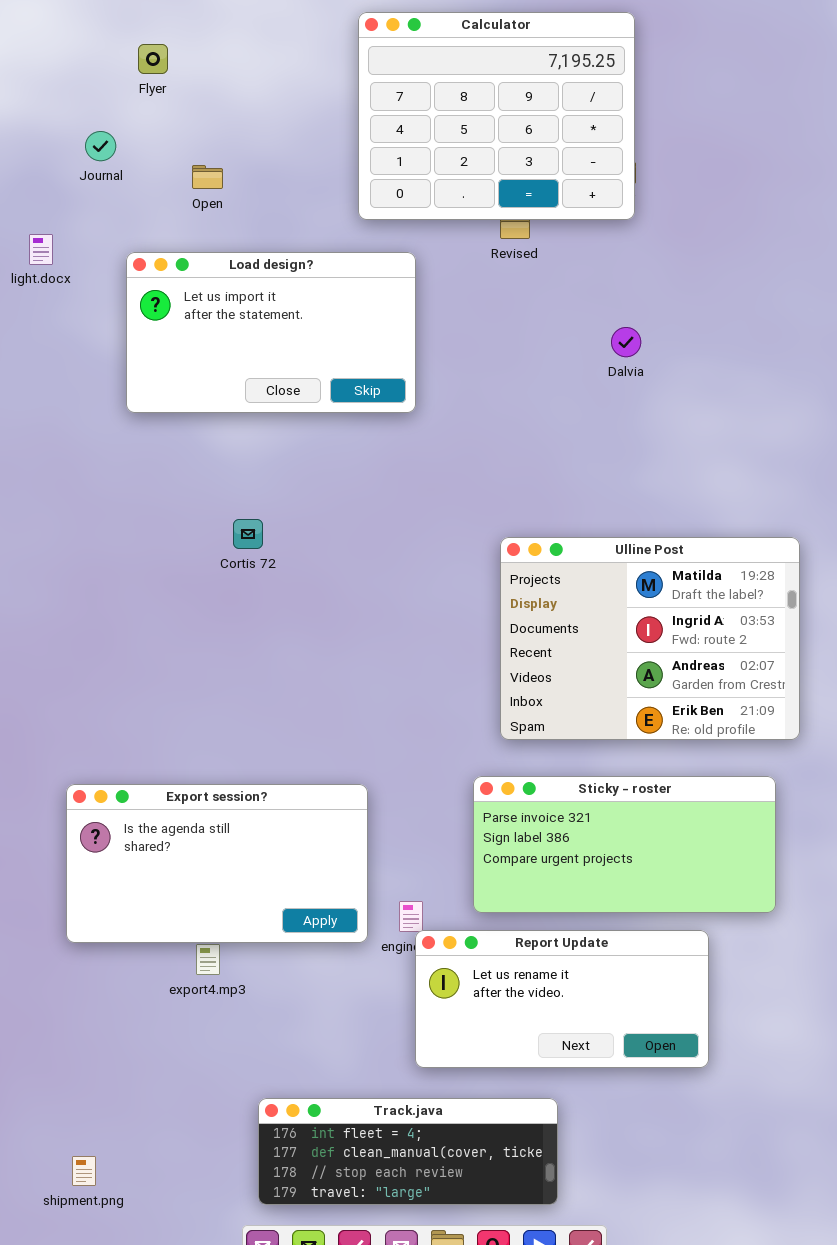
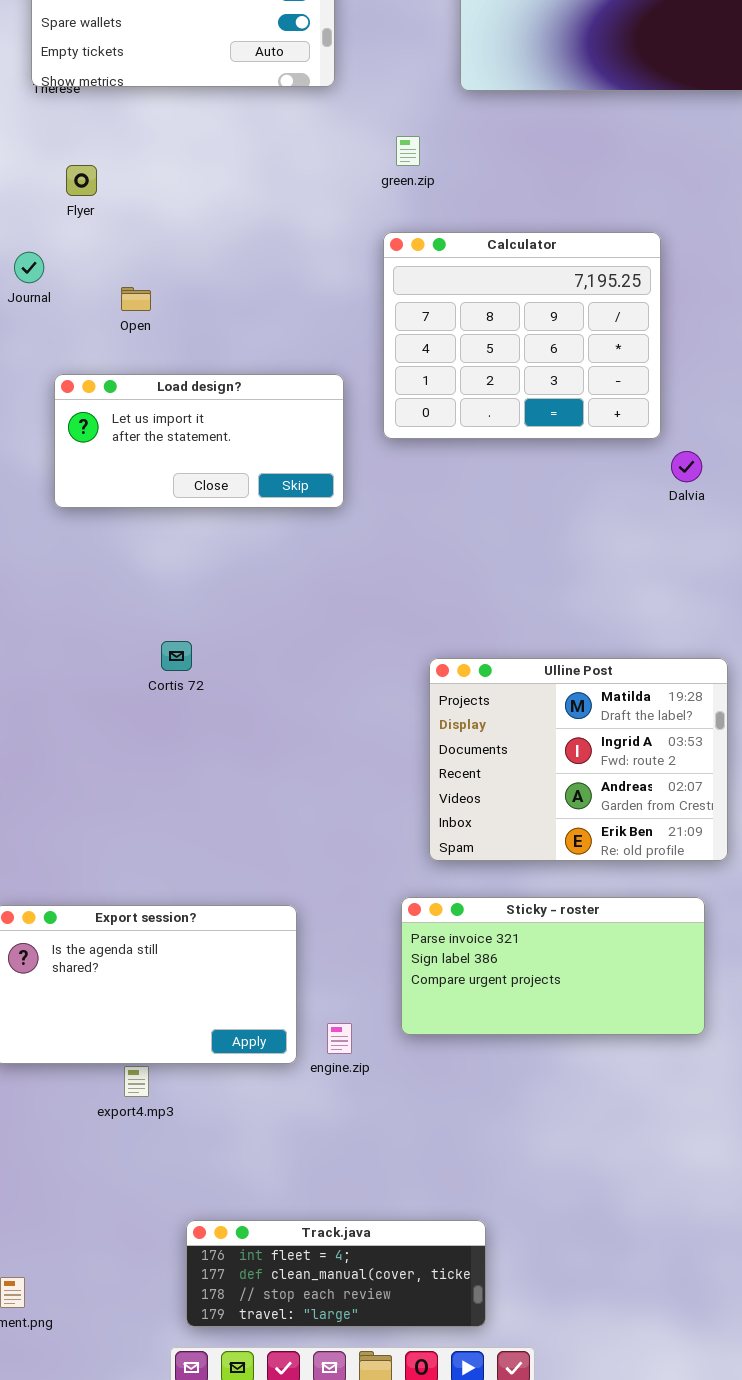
Calculator: [358,12,635,220] -> [383,232,661,439], moved
Load design?: [126,252,416,413] -> [54,374,344,508], resized
Dalvia: [611,327,641,357] -> [671,451,702,482], moved
Report Update: [415,930,709,1068] -> none, closed

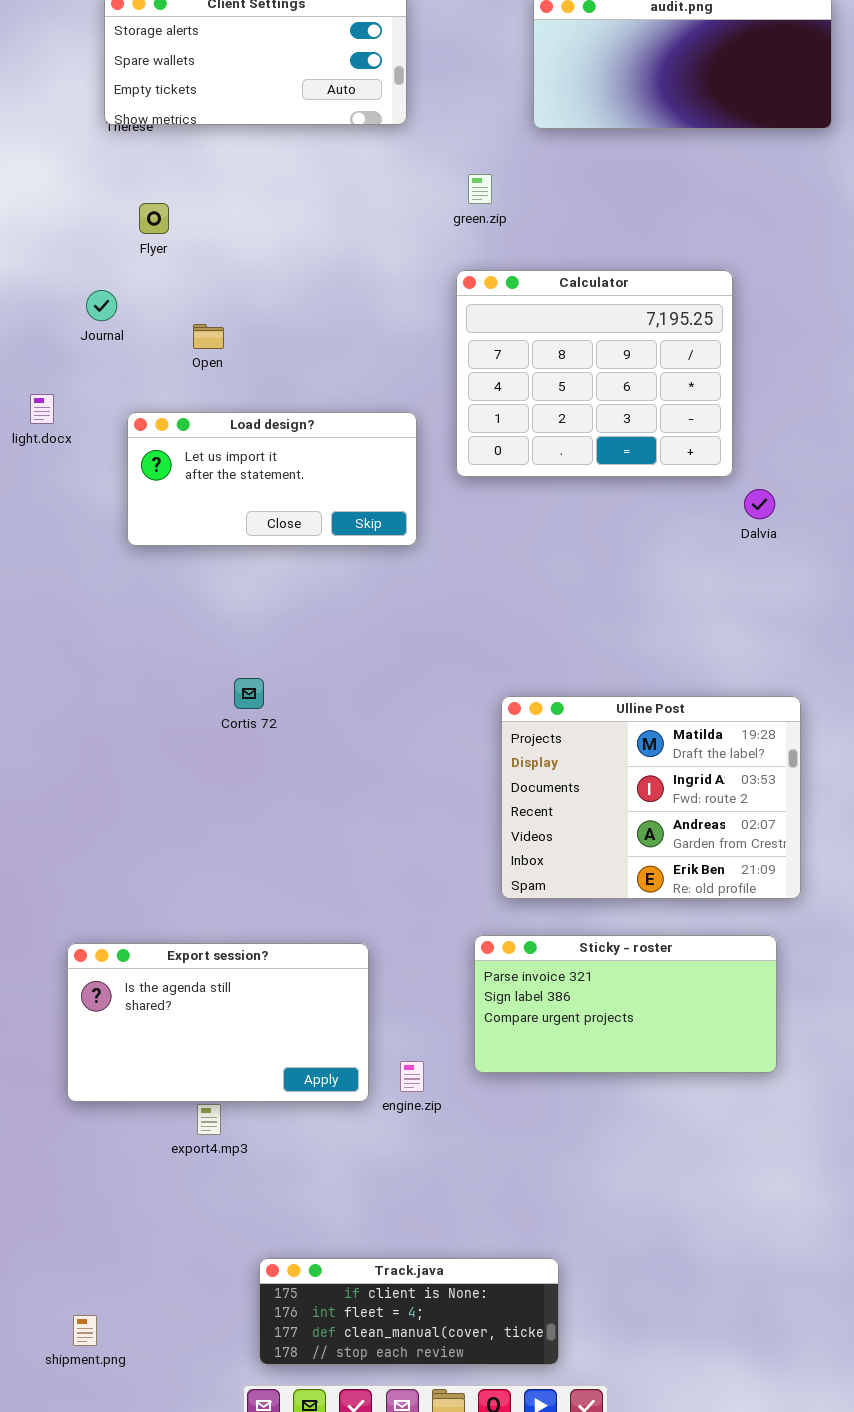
Track.java: [186,1220,486,1327] -> [259,1258,559,1365], scrolled up 1 row

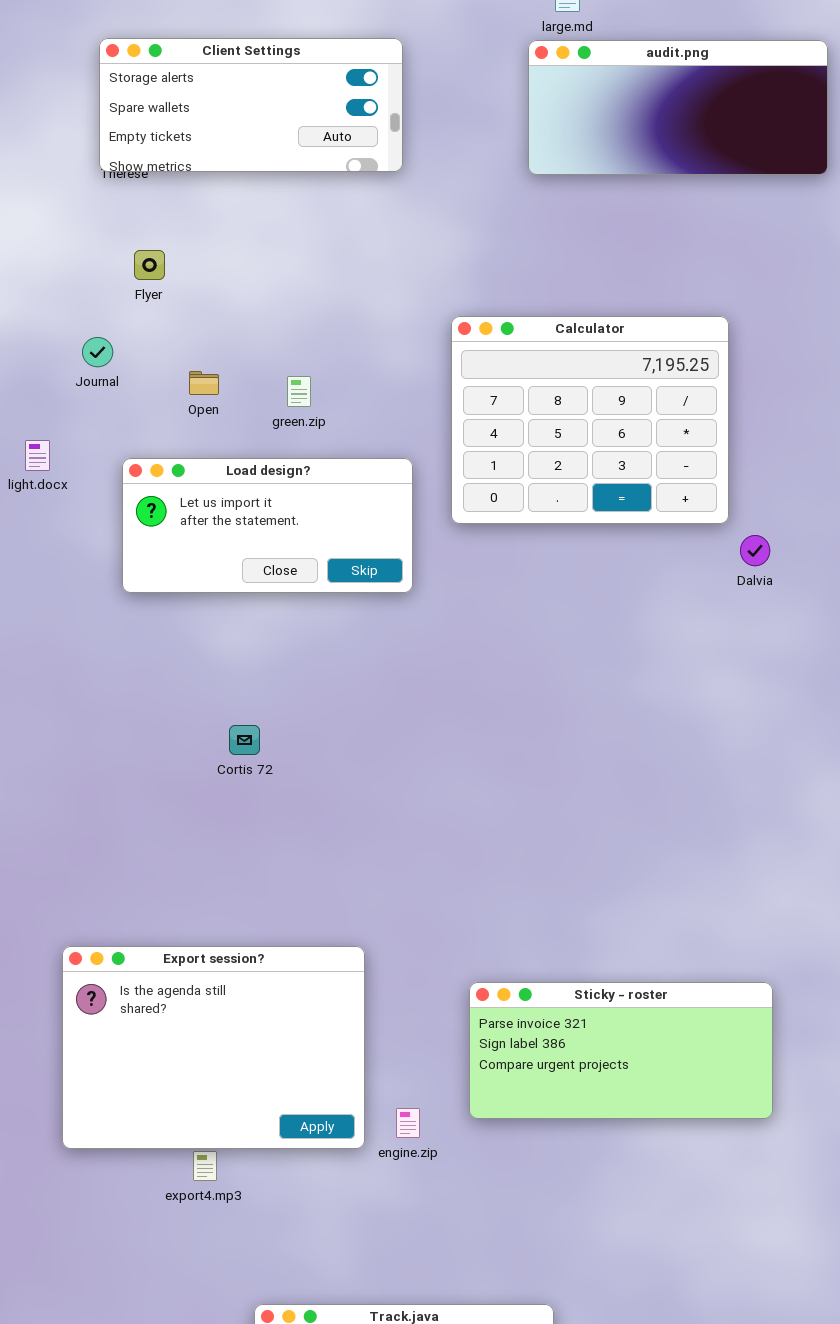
green.zip: [468,174,492,204] -> [287,376,311,407], moved
Ulline Post: [501,696,801,899] -> none, closed
Export session?: [67,943,369,1102] -> [62,946,365,1149], resized

